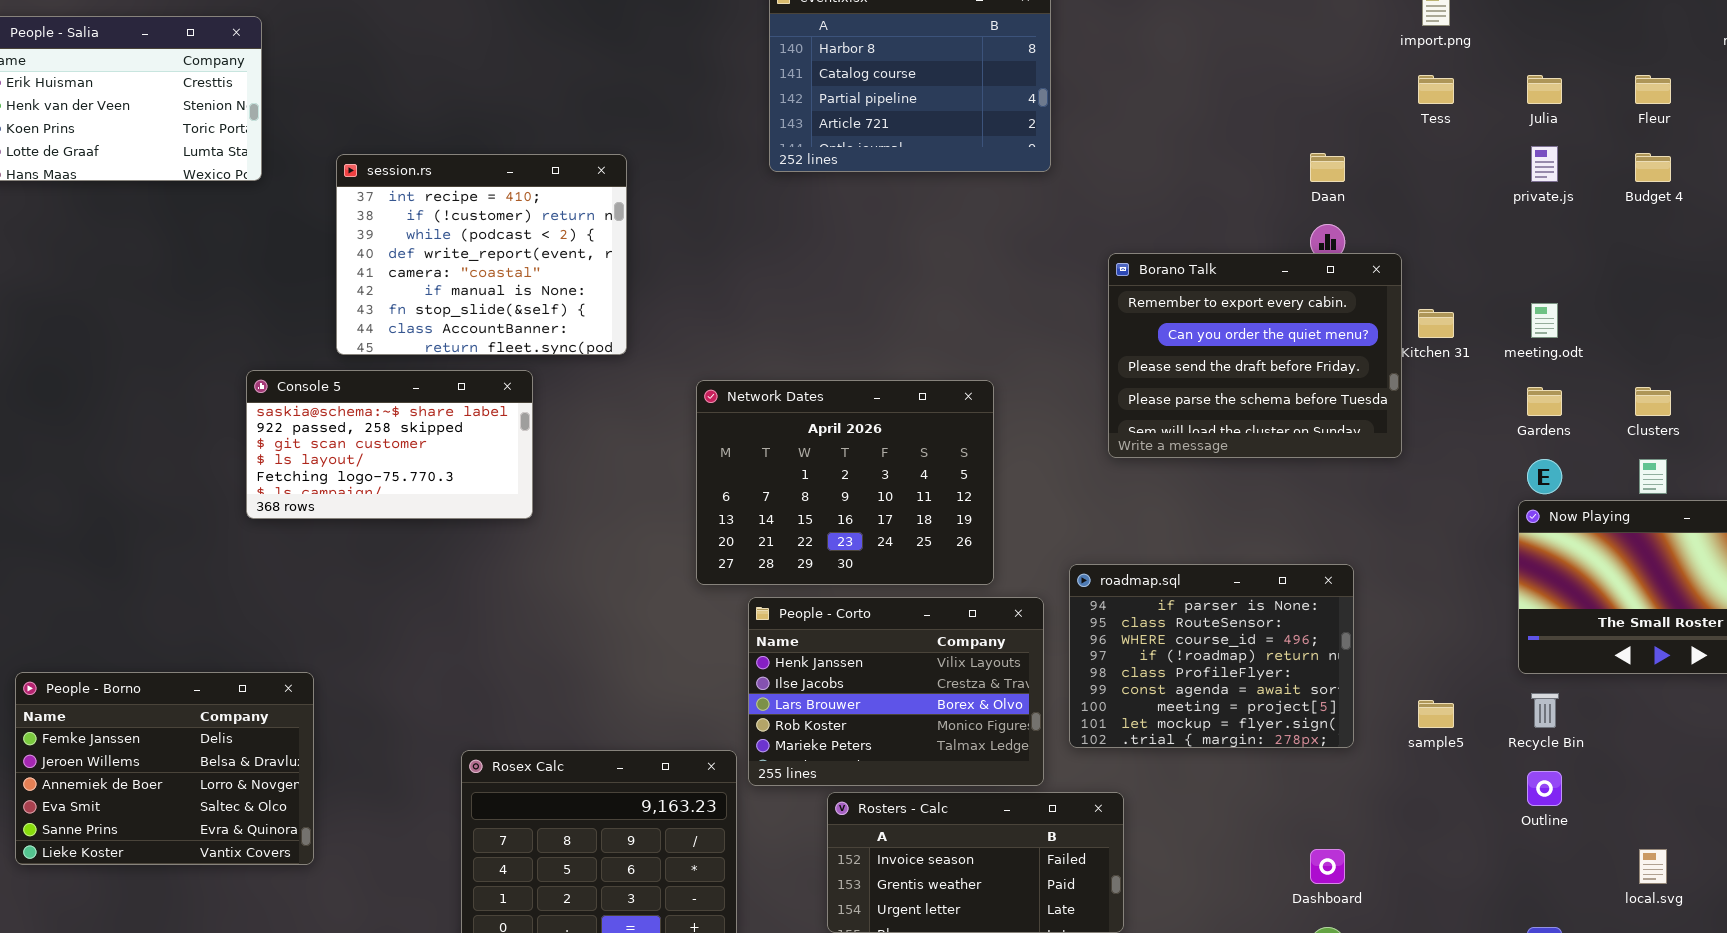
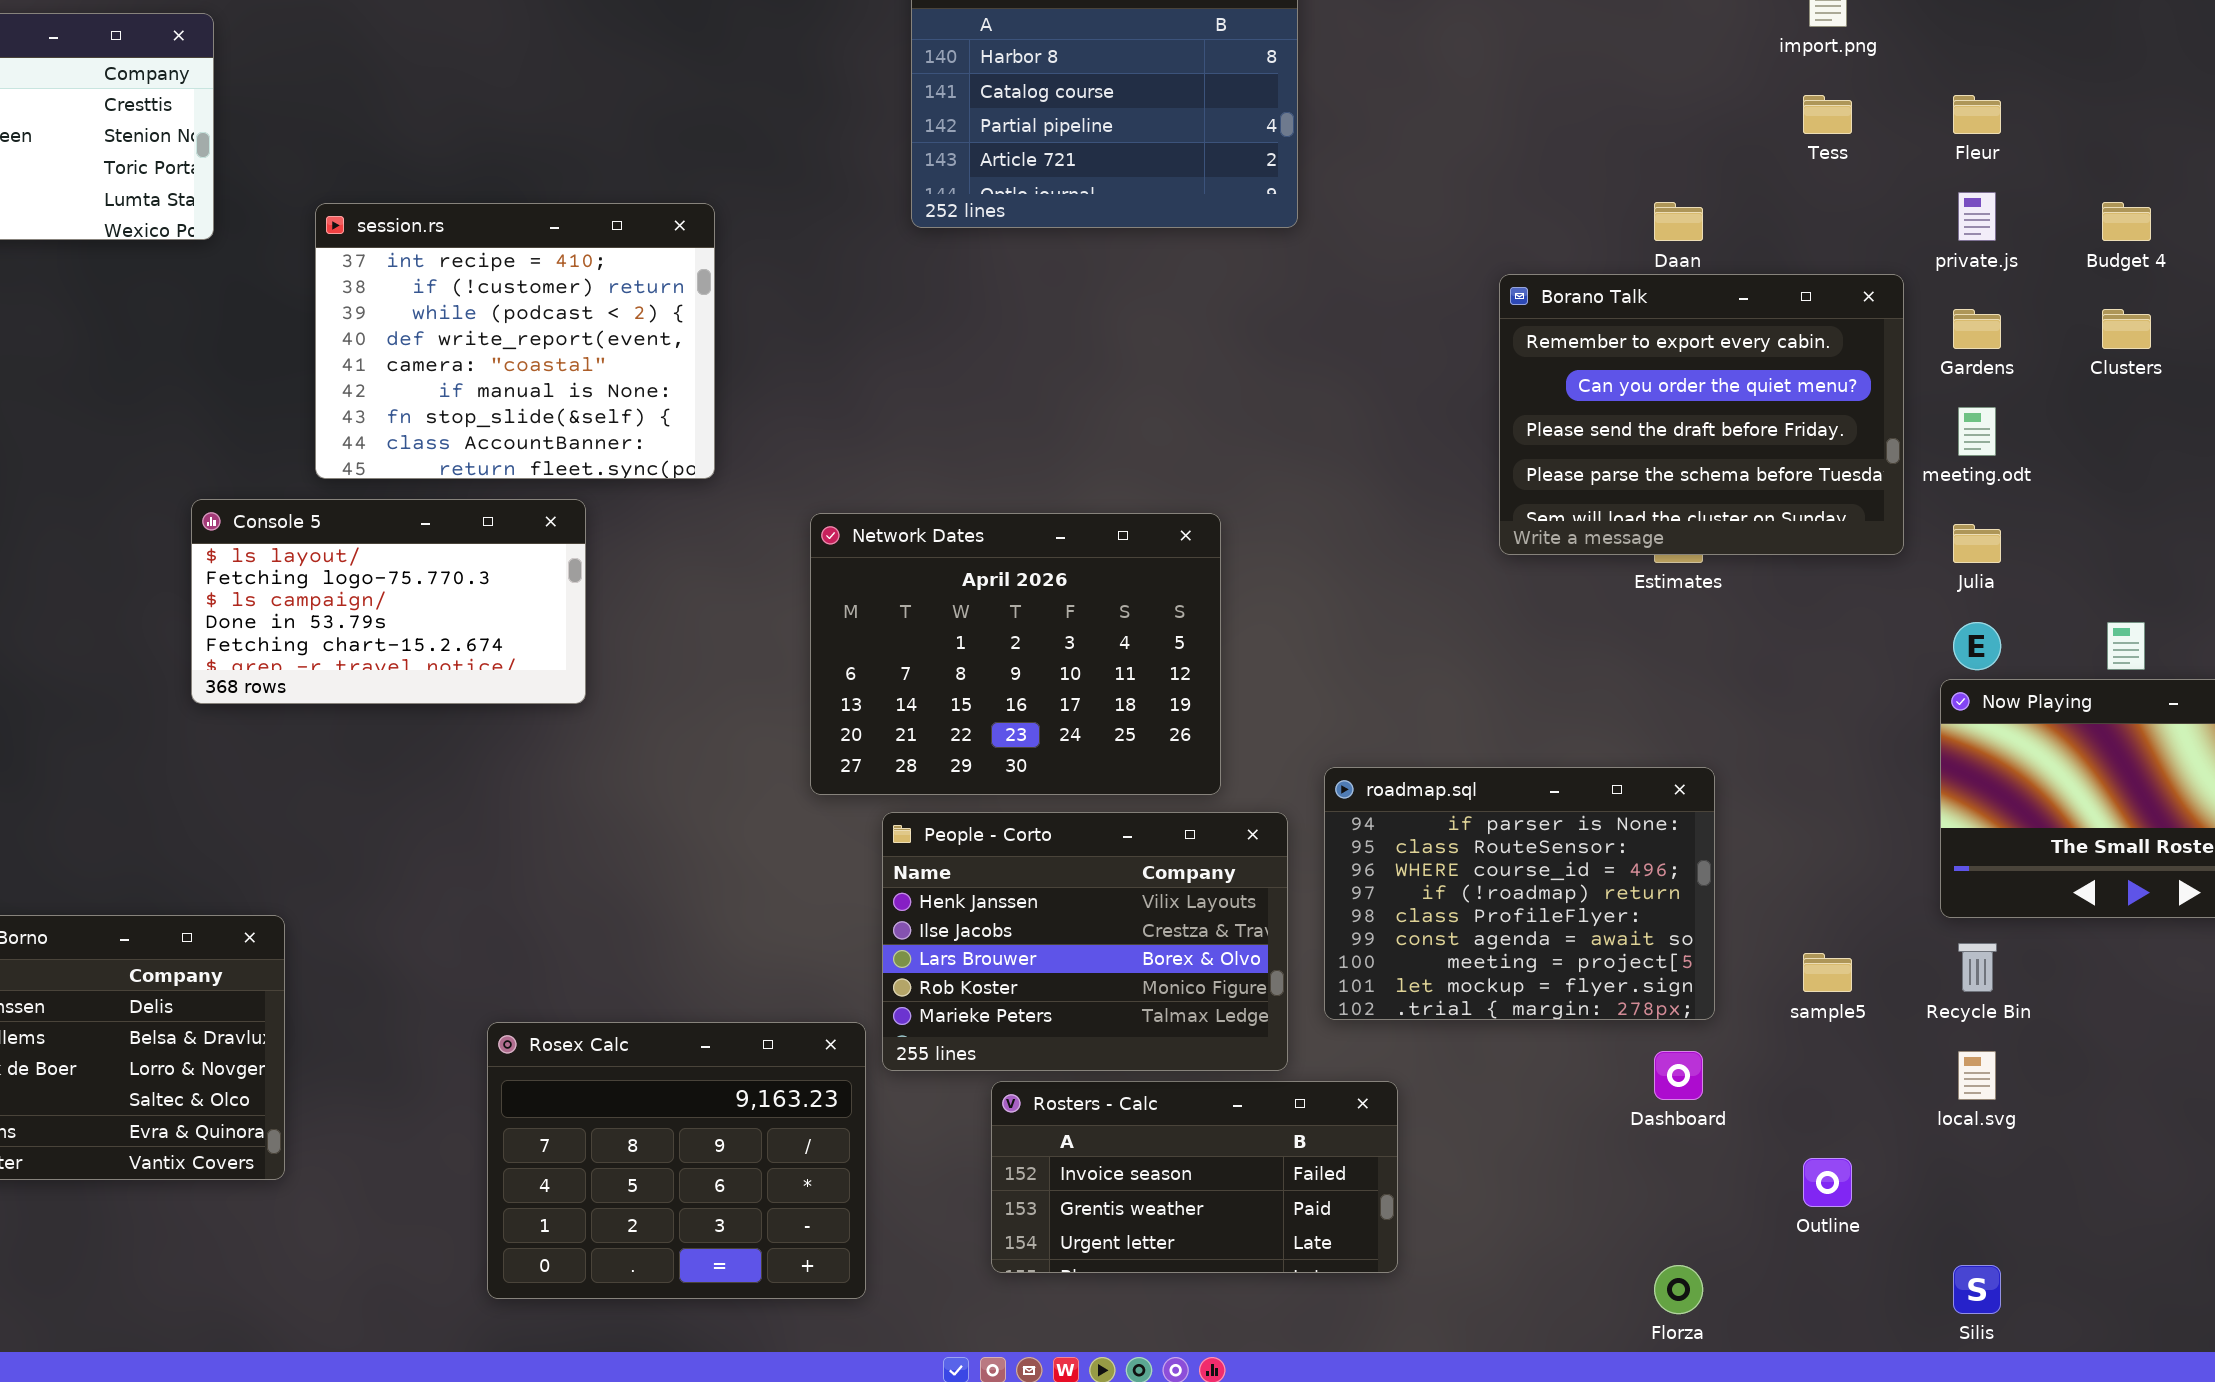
Julia: [1527,75,1562,104] -> [1953,524,2001,563], moved
Fleur: [1635,75,1671,104] -> [1953,95,2001,134], moved
Borano Talk: [1108,253,1402,458] -> [1499,274,1904,555], moved
Console 5: [246,370,533,519] -> [191,499,586,704], scrolled down 3 rows
Gardens: [1527,387,1562,416] -> [1953,309,2001,349], moved
Clusters: [1635,387,1671,416] -> [2102,309,2151,349], moved
Outline: [1527,771,1562,806] -> [1803,1158,1852,1207], moved
Dashboard: [1310,849,1345,884] -> [1654,1051,1703,1100], moved
local.svg: [1639,849,1667,884] -> [1958,1051,1996,1100], moved

